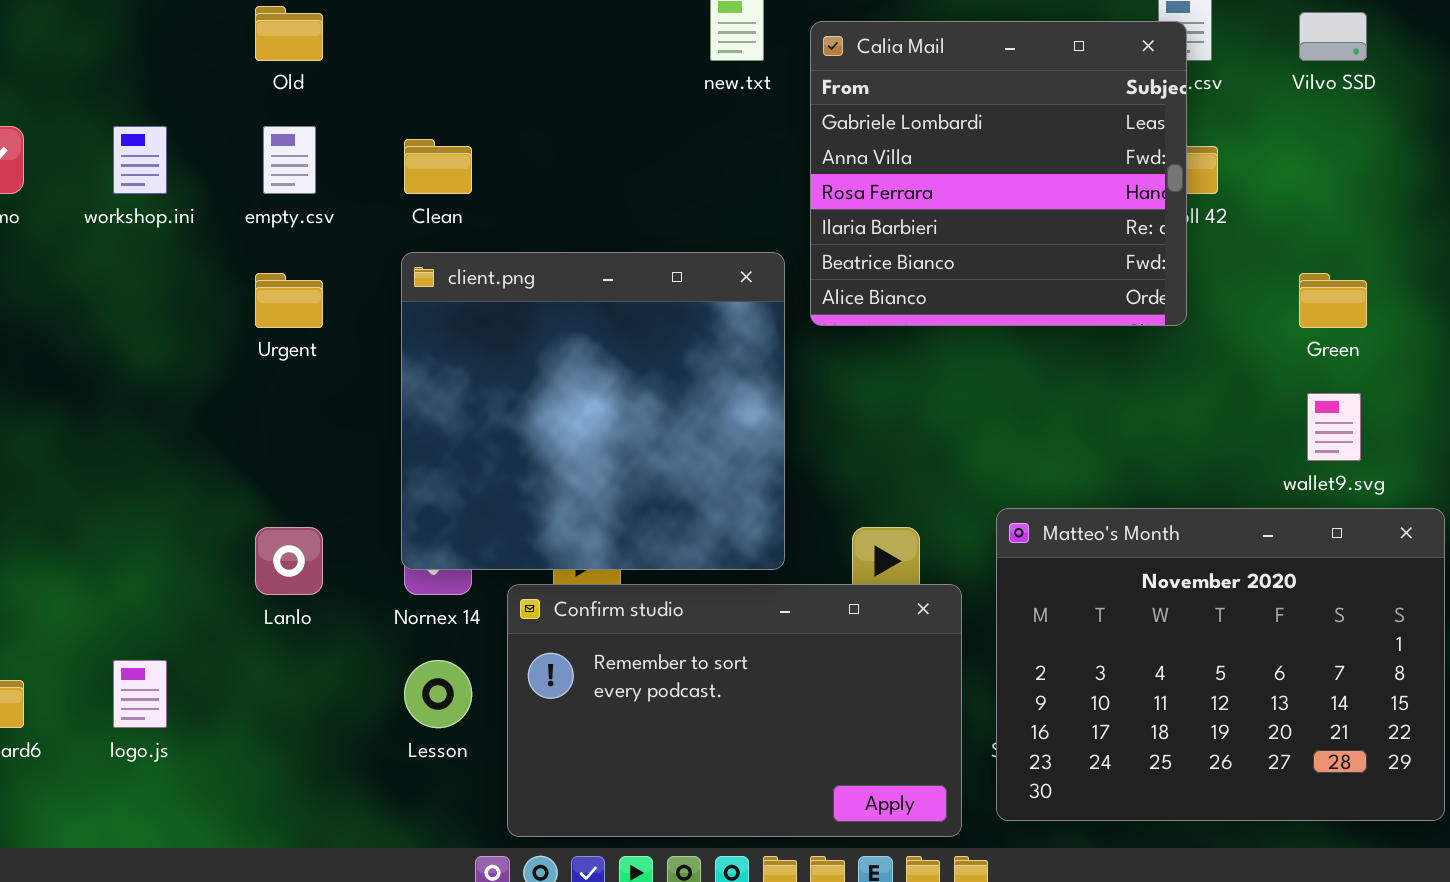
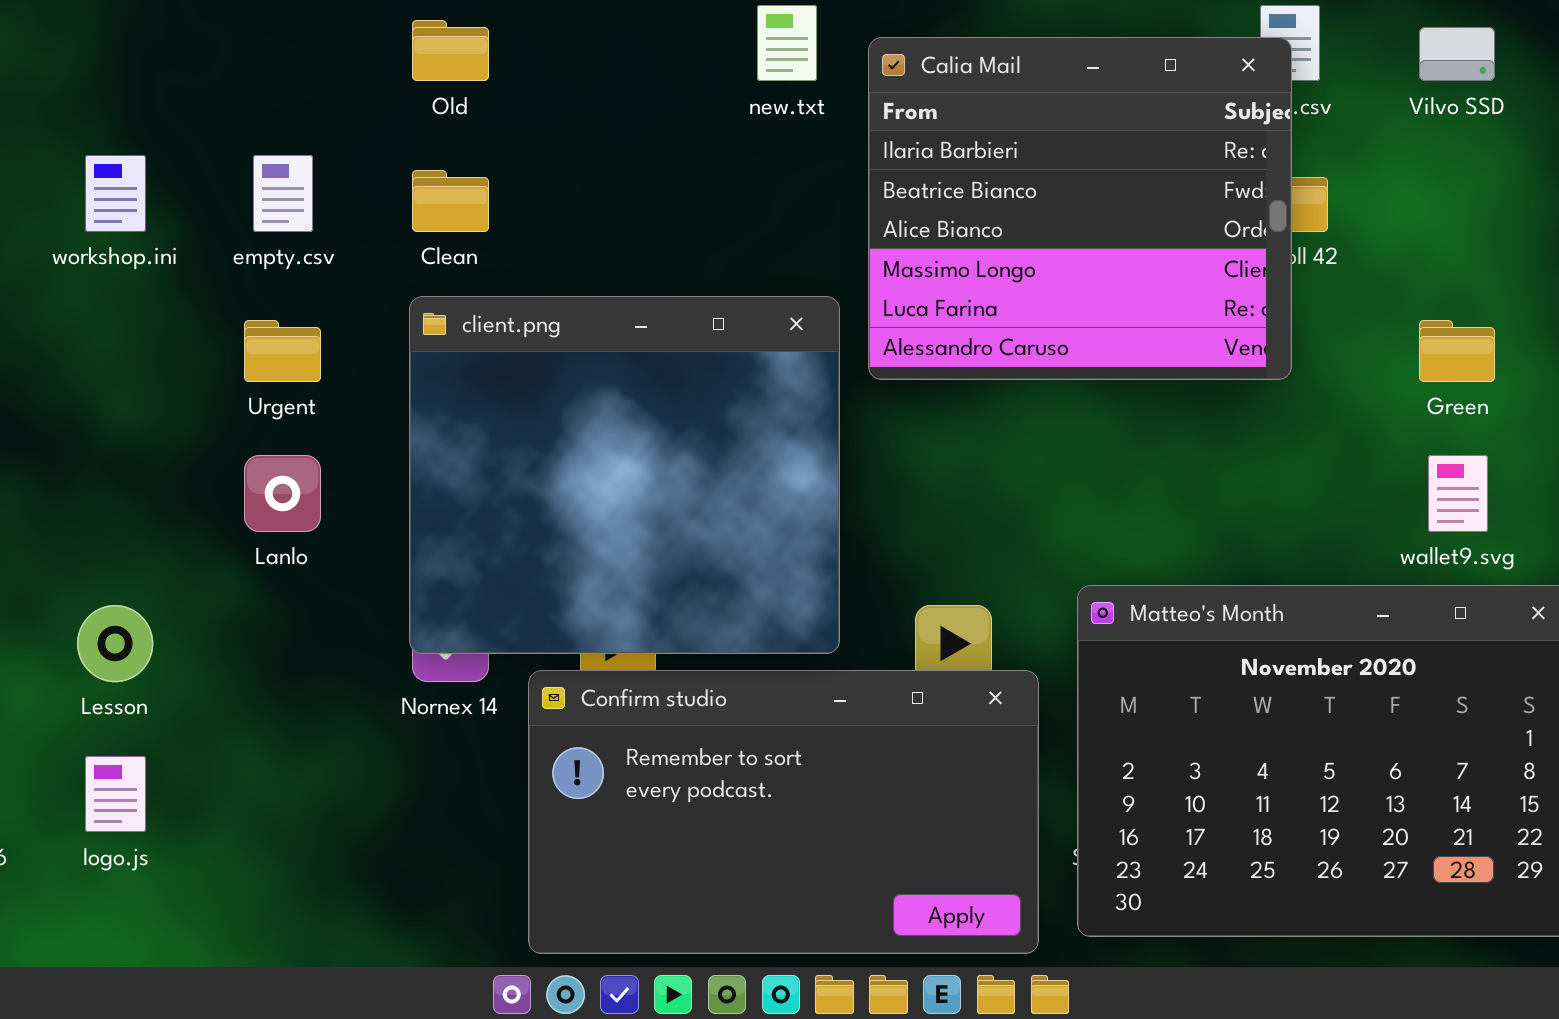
Old: [255,6,323,61] -> [412,20,489,81], moved
Calia Mail: [810,21,1187,326] -> [868,37,1292,380], scrolled down 3 rows
Lanlo: [255,527,323,595] -> [244,455,321,532], moved
Lesson: [404,660,472,728] -> [77,605,153,682], moved

